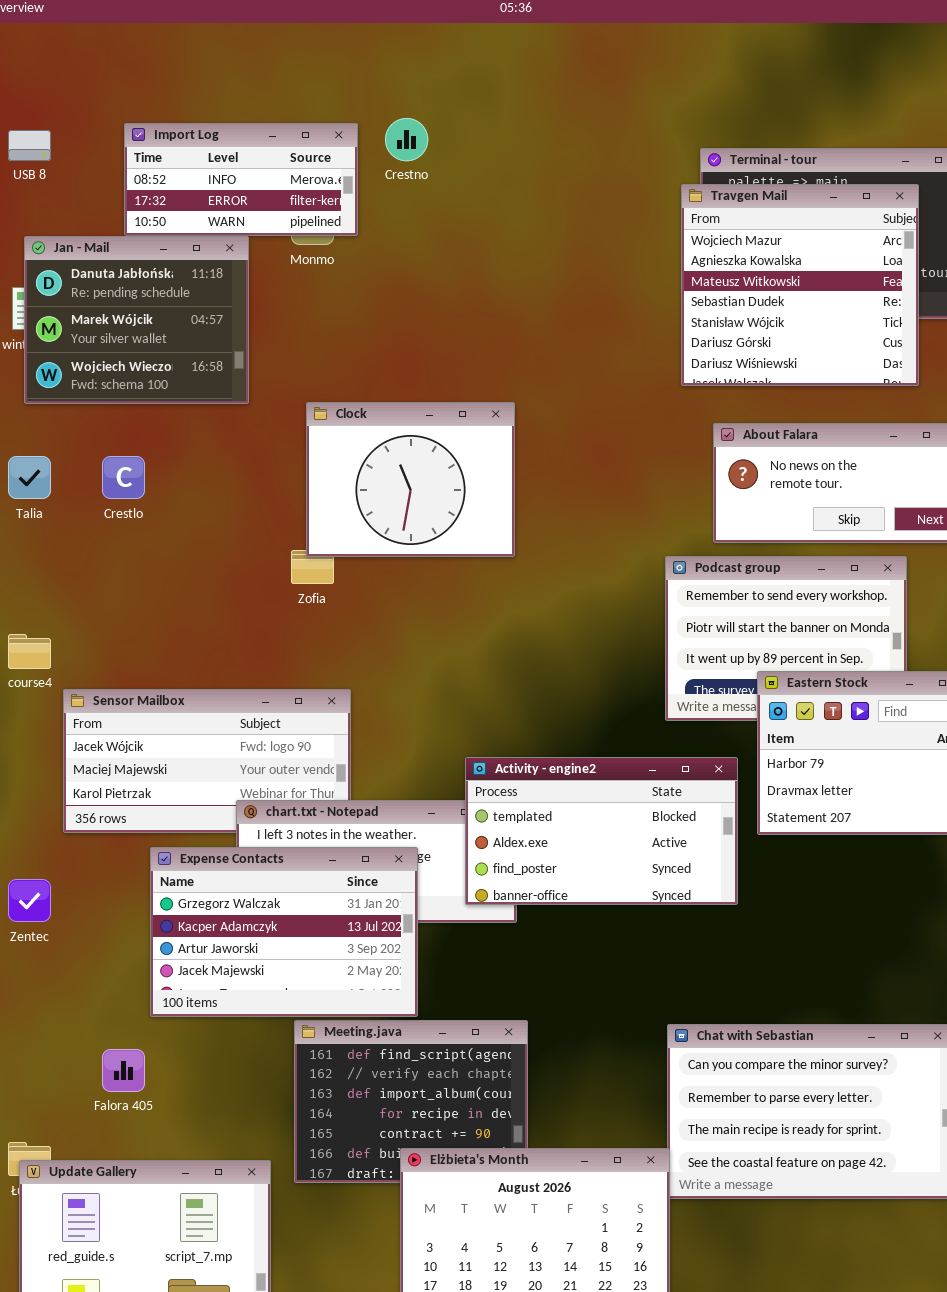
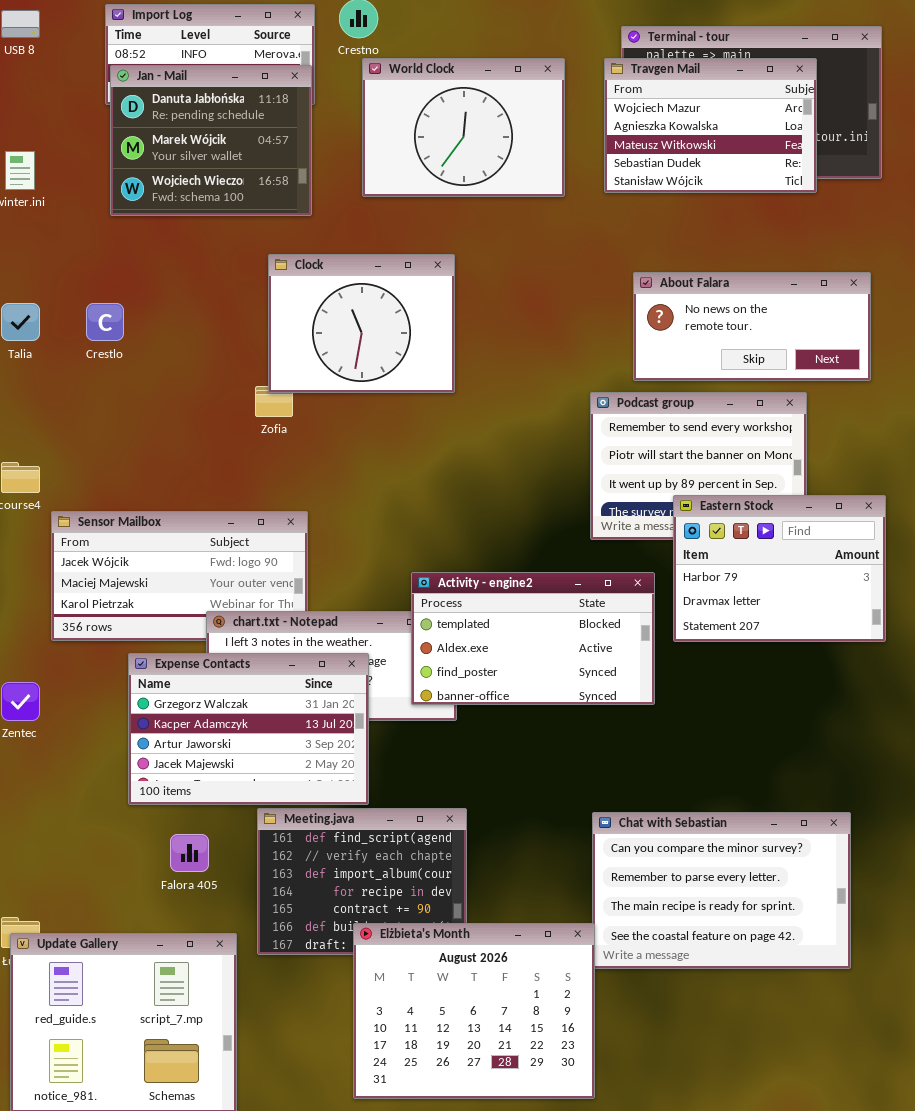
World Clock: none -> [362,58,565,197], opened
Travgen Mail: [681,184,919,386] -> [604,58,817,193], resized
Jan - Mail: [24,236,249,404] -> [110,65,312,216], moved
Falora 405: [102,1049,145,1092] -> [170,834,209,872], moved

